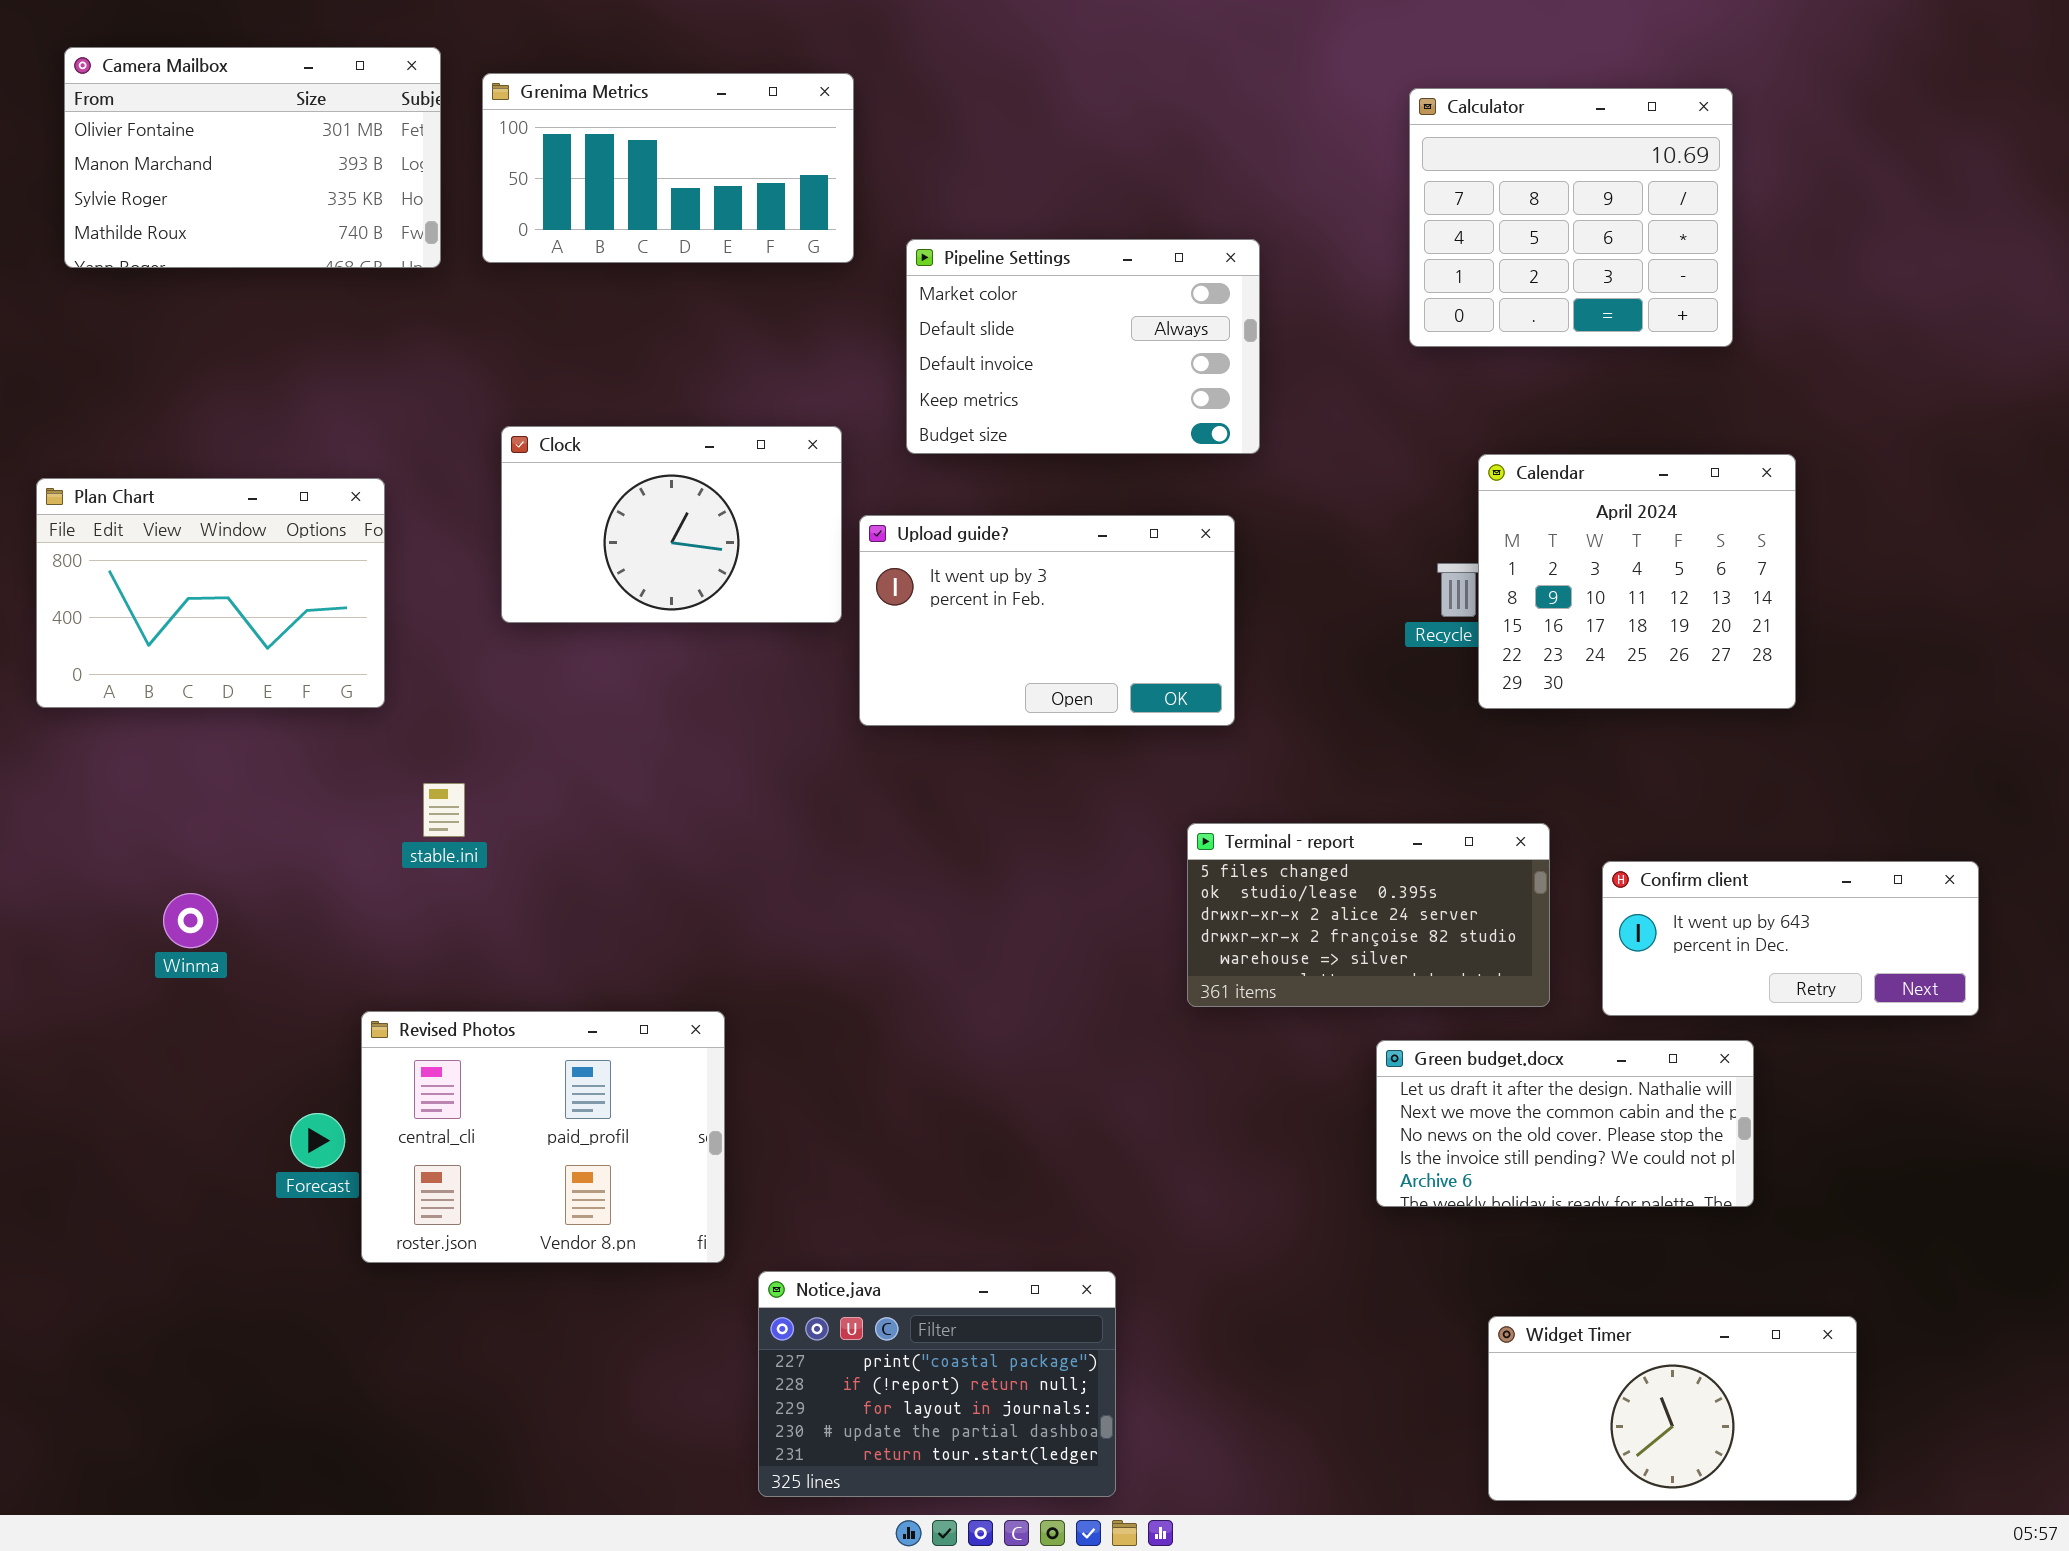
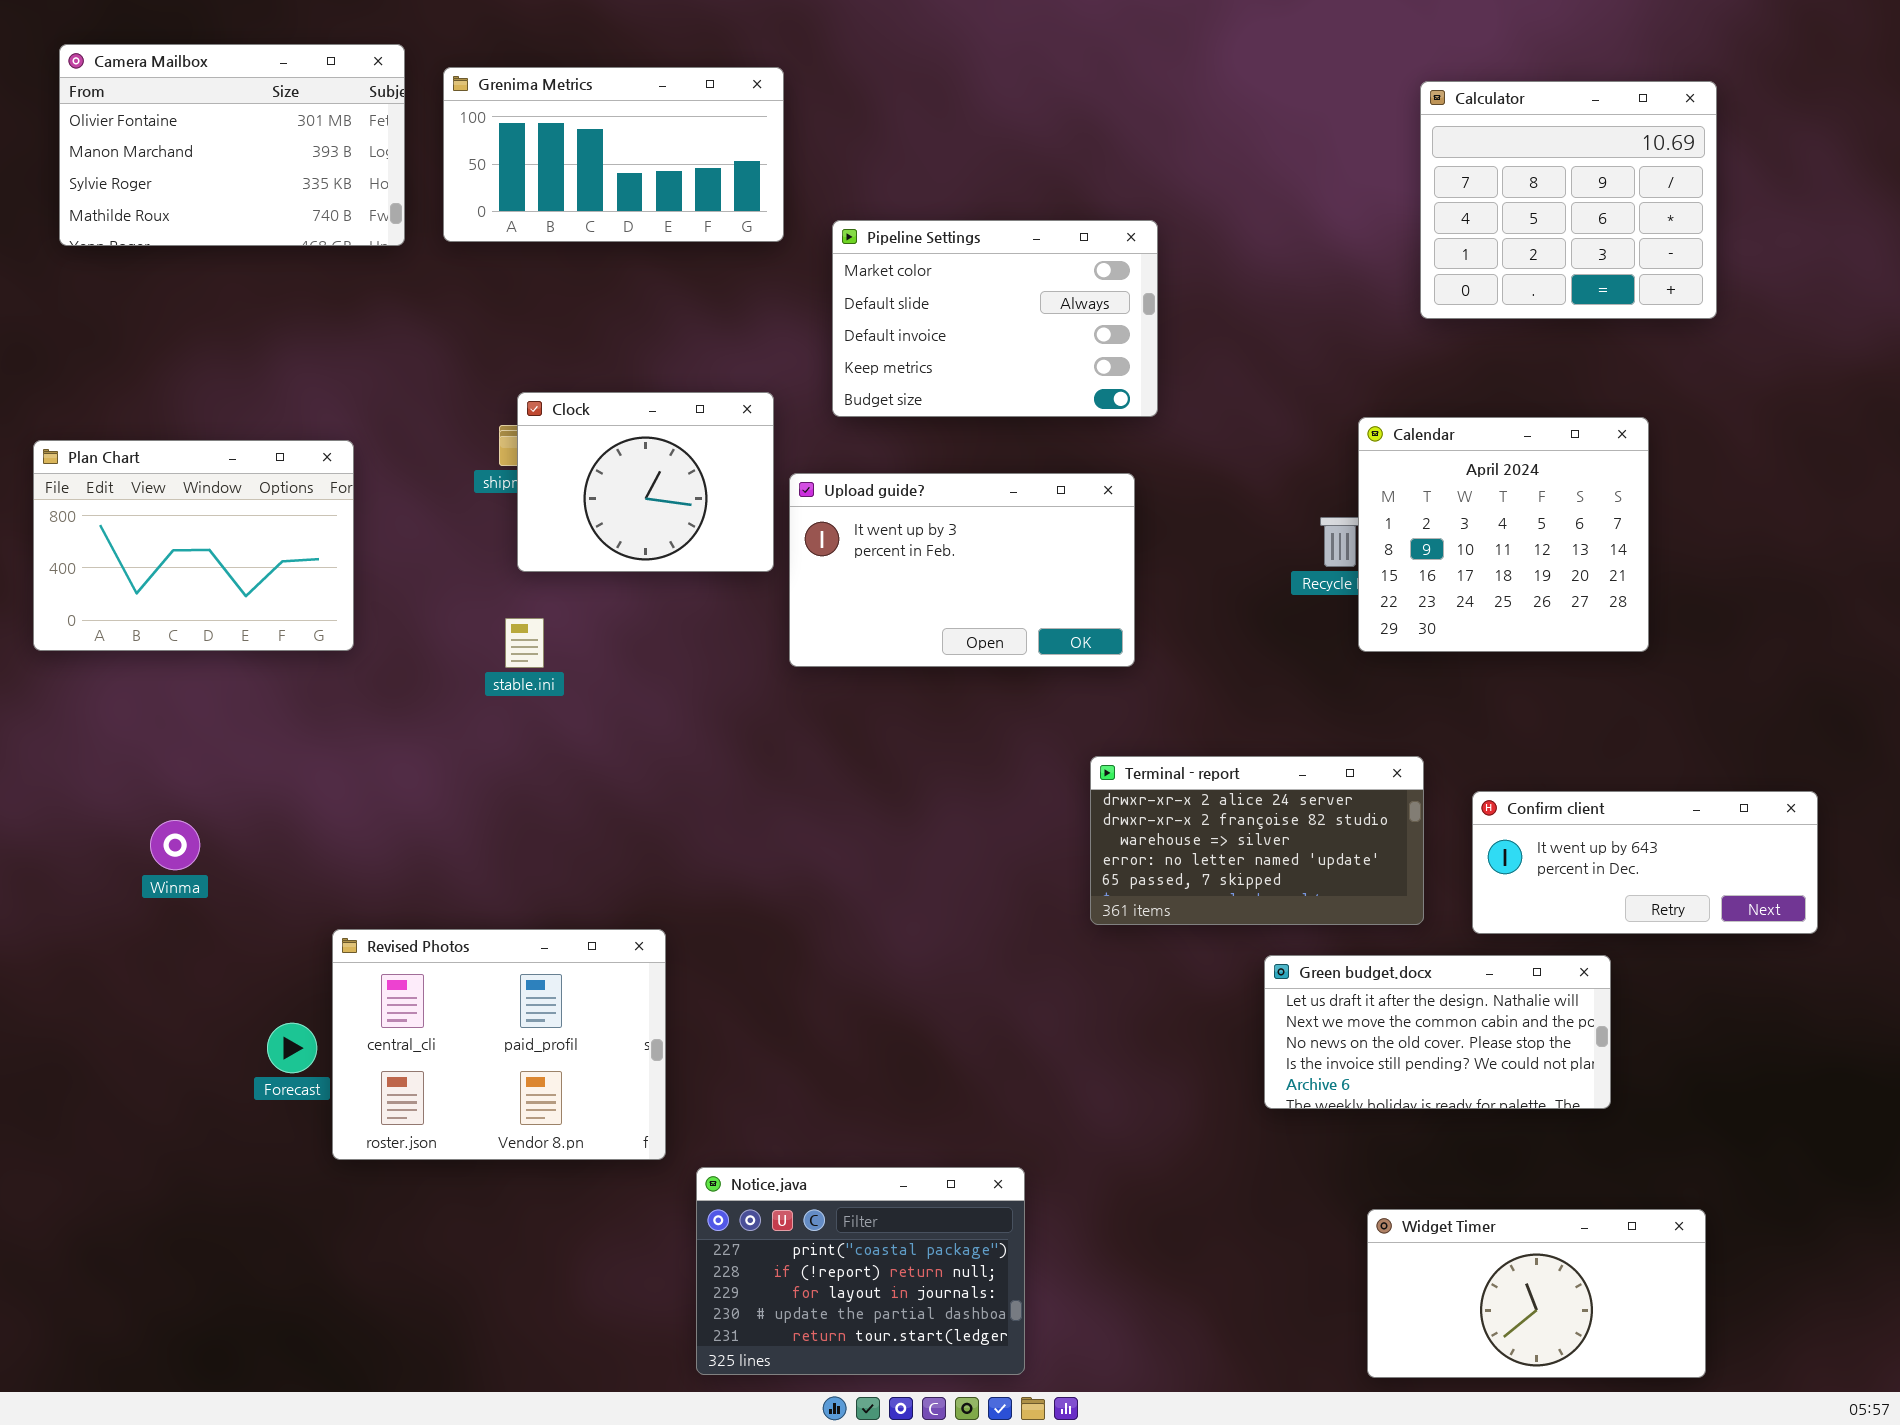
Calculator: [1409,88,1733,347] -> [1420,81,1717,319], moved
Clock: [501,426,842,623] -> [517,392,774,572], resized
stable.ini: [423,783,465,837] -> [505,618,544,668], moved
Terminal - report: [1187,823,1550,1007] -> [1090,756,1424,925], scrolled down 2 rows

